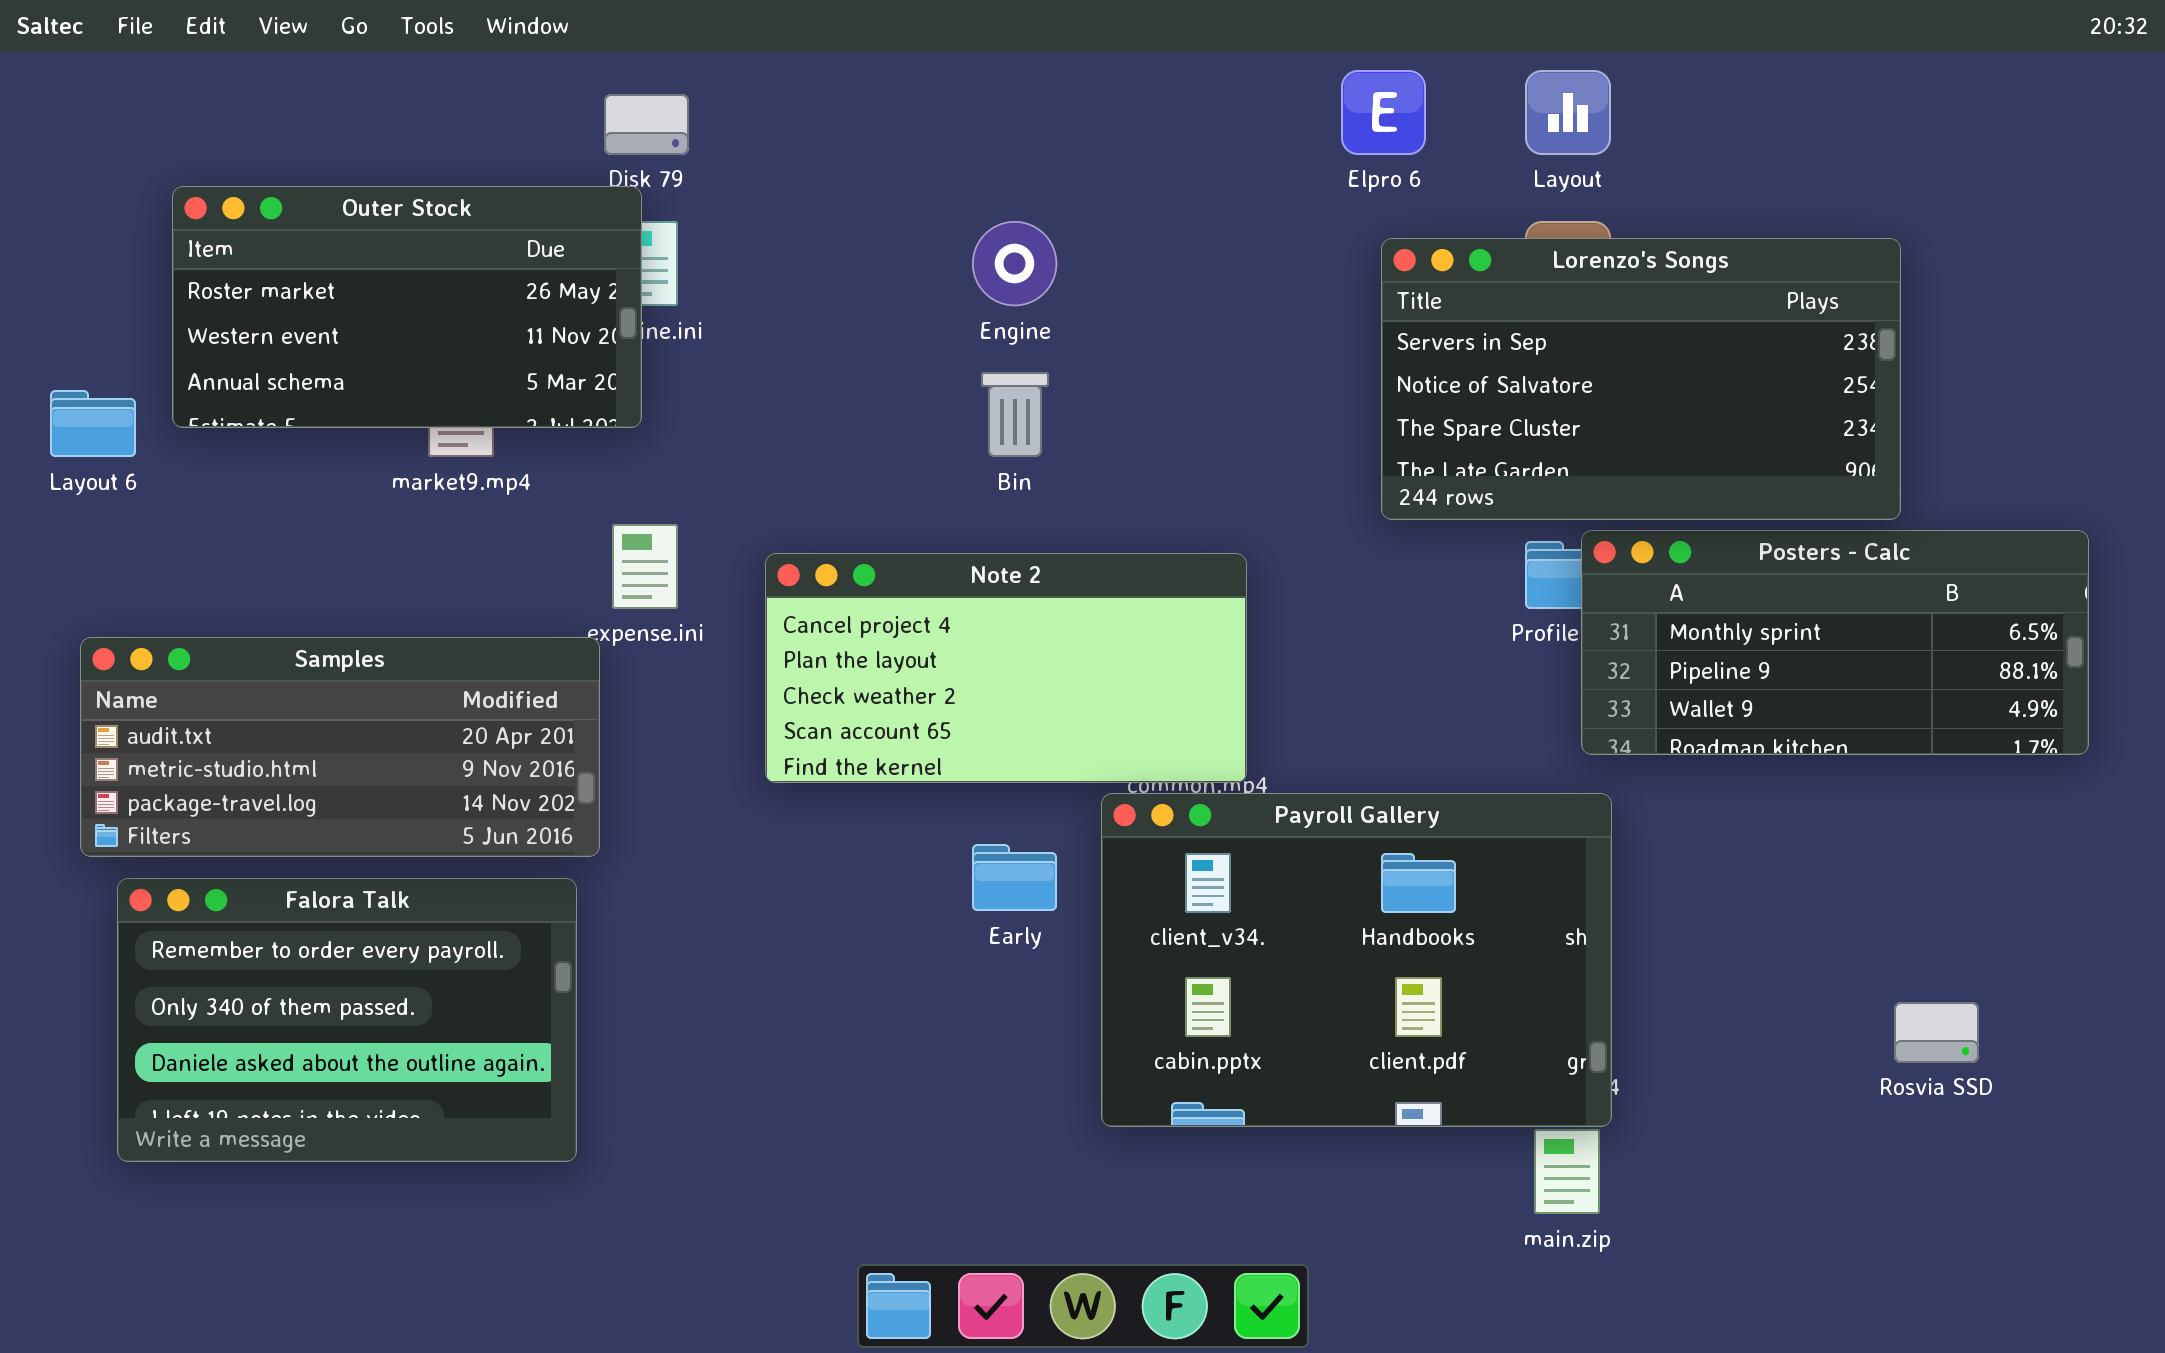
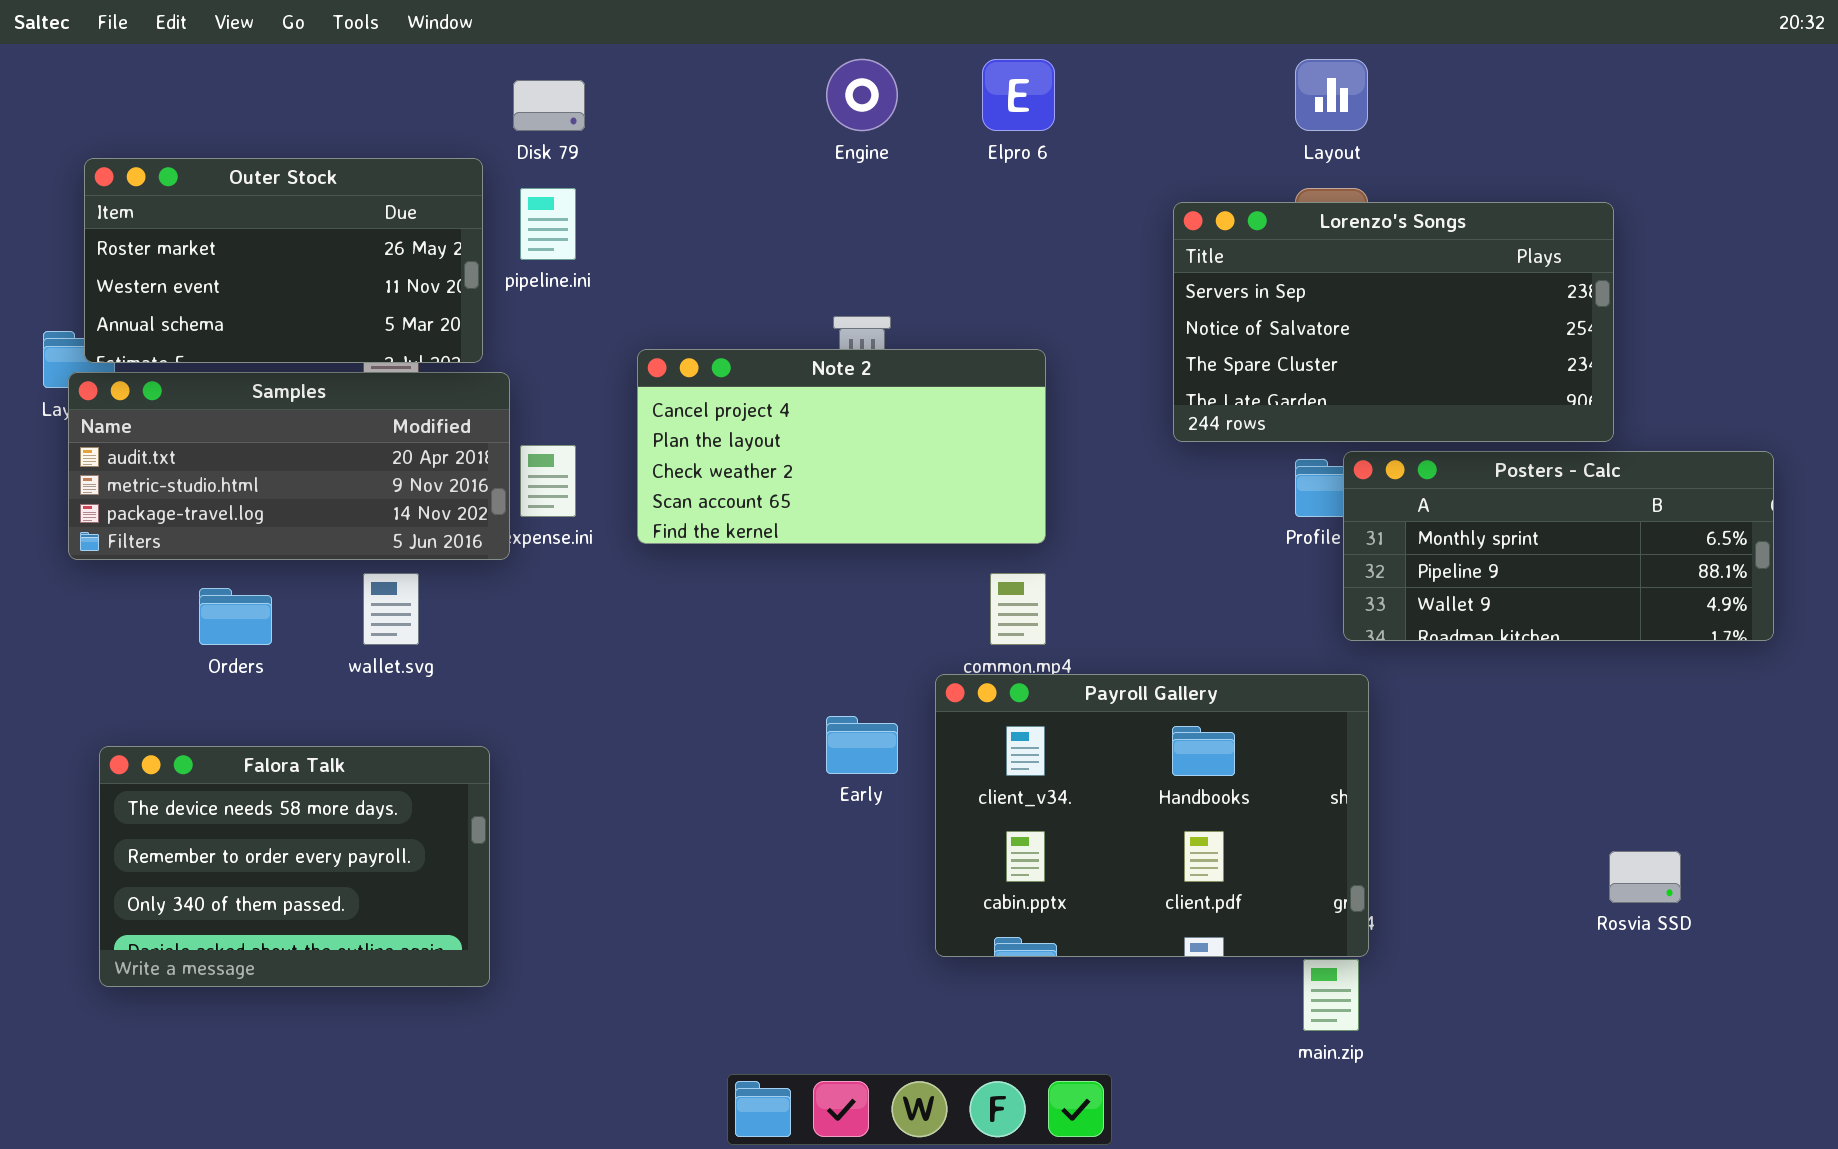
Elpro 6: [1341,70,1426,155] -> [982,59,1055,131], moved
Outer Stock: [172,186,642,428] -> [84,158,483,363], moved
Engine: [972,221,1057,306] -> [826,59,898,131], moved
Note 2: [765,553,1247,783] -> [637,349,1046,544], moved
Samples: [80,637,600,857] -> [68,372,510,560], moved
Falora Talk: [117,878,577,1162] -> [99,746,490,987], scrolled up 1 row

